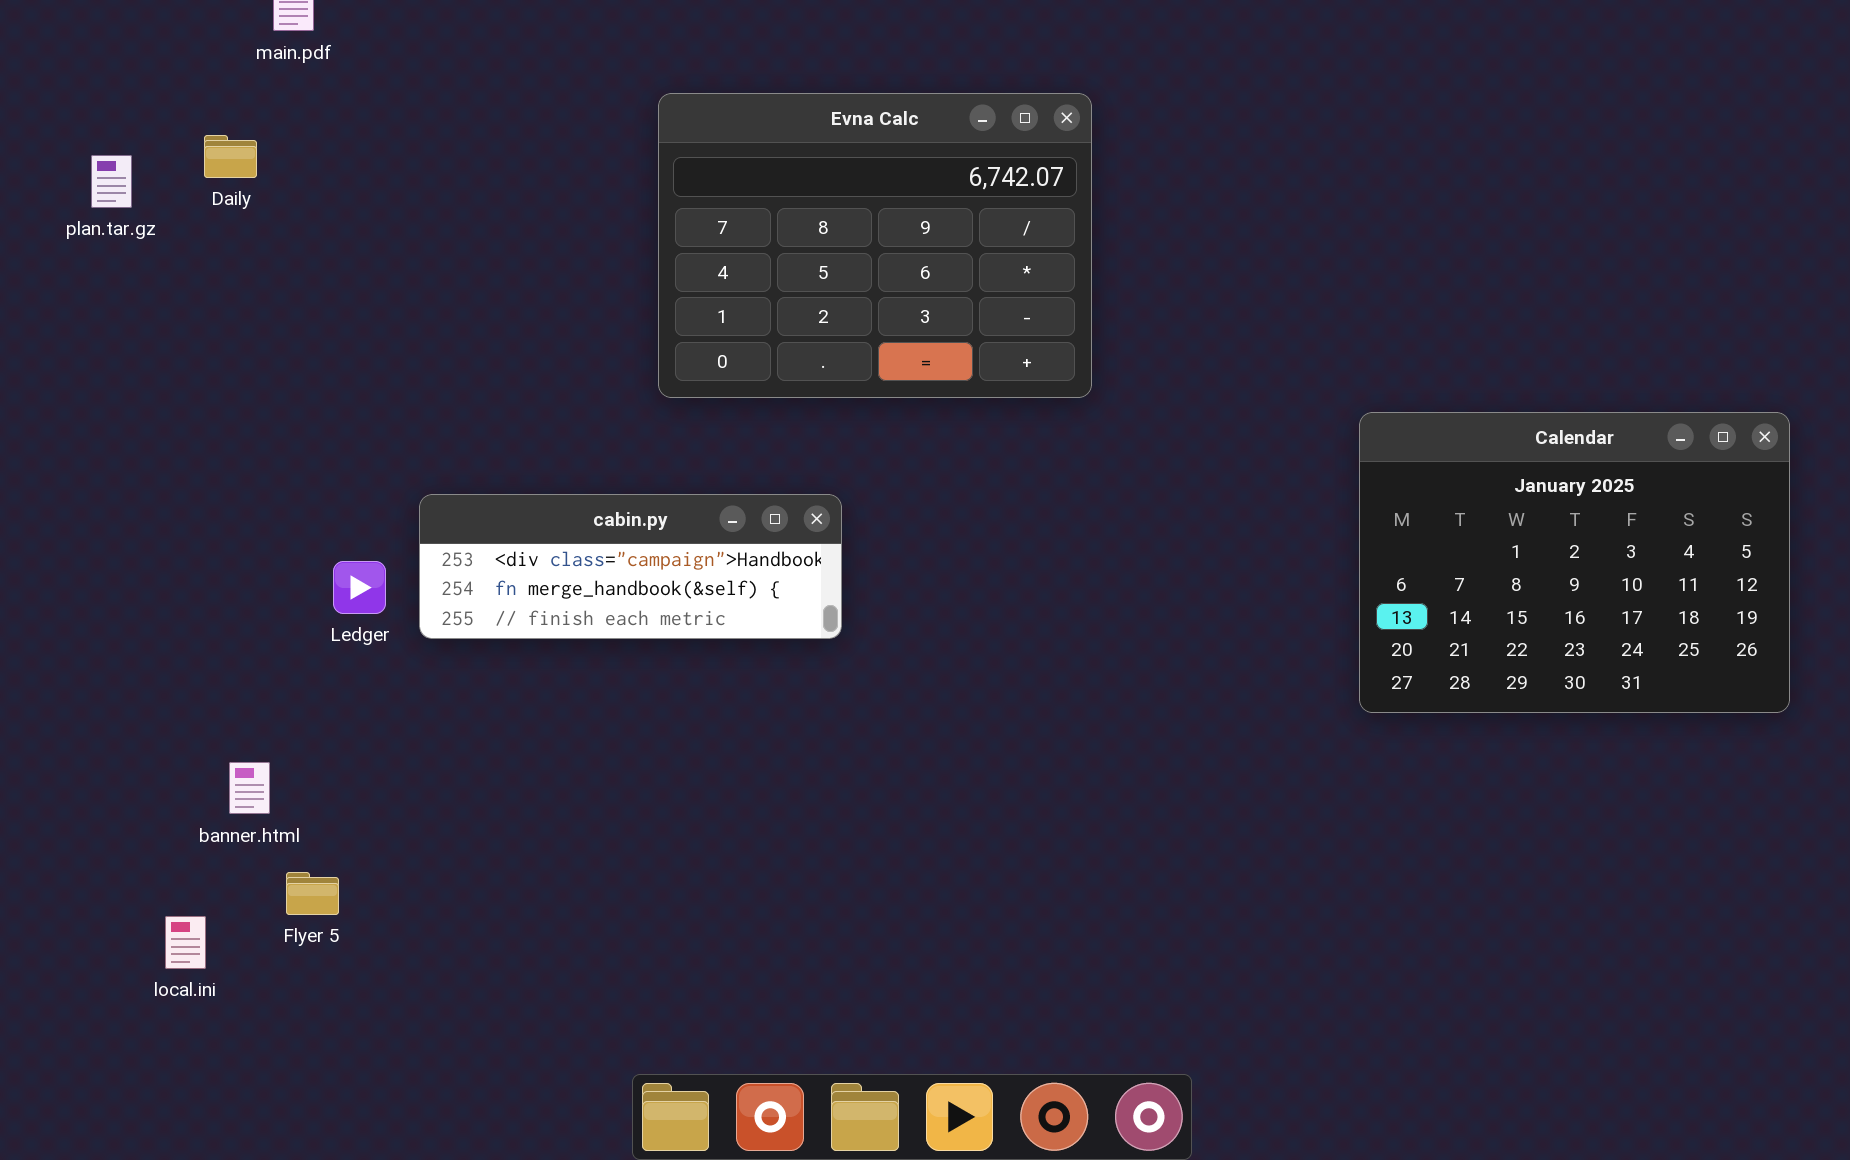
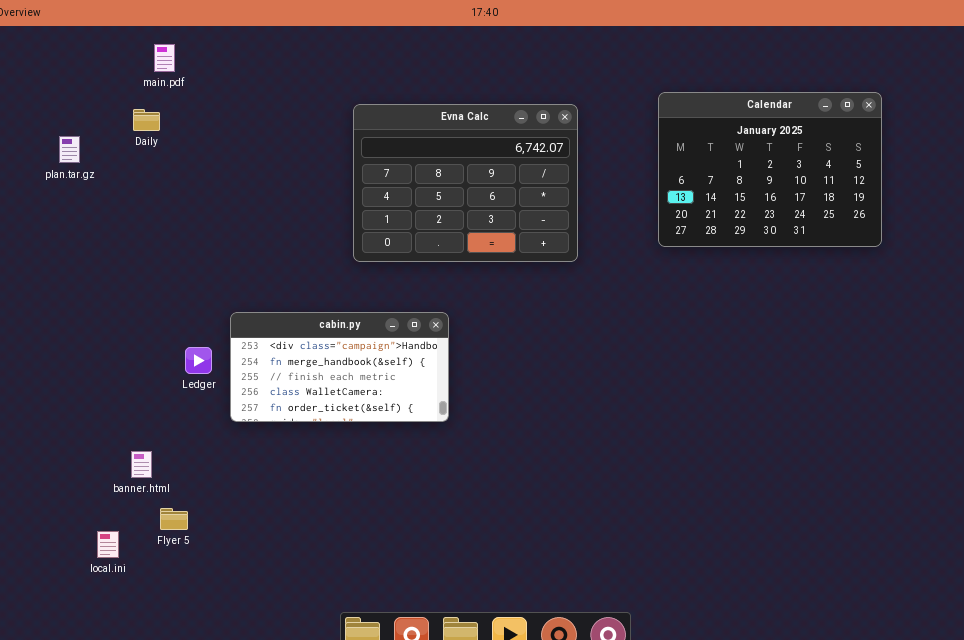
Daily: [204,135,257,178] -> [133,109,160,131], moved
Calendar: [1359,412,1790,713] -> [658,92,882,247], moved
cabin.py: [419,494,842,639] -> [230,312,449,422], resized

